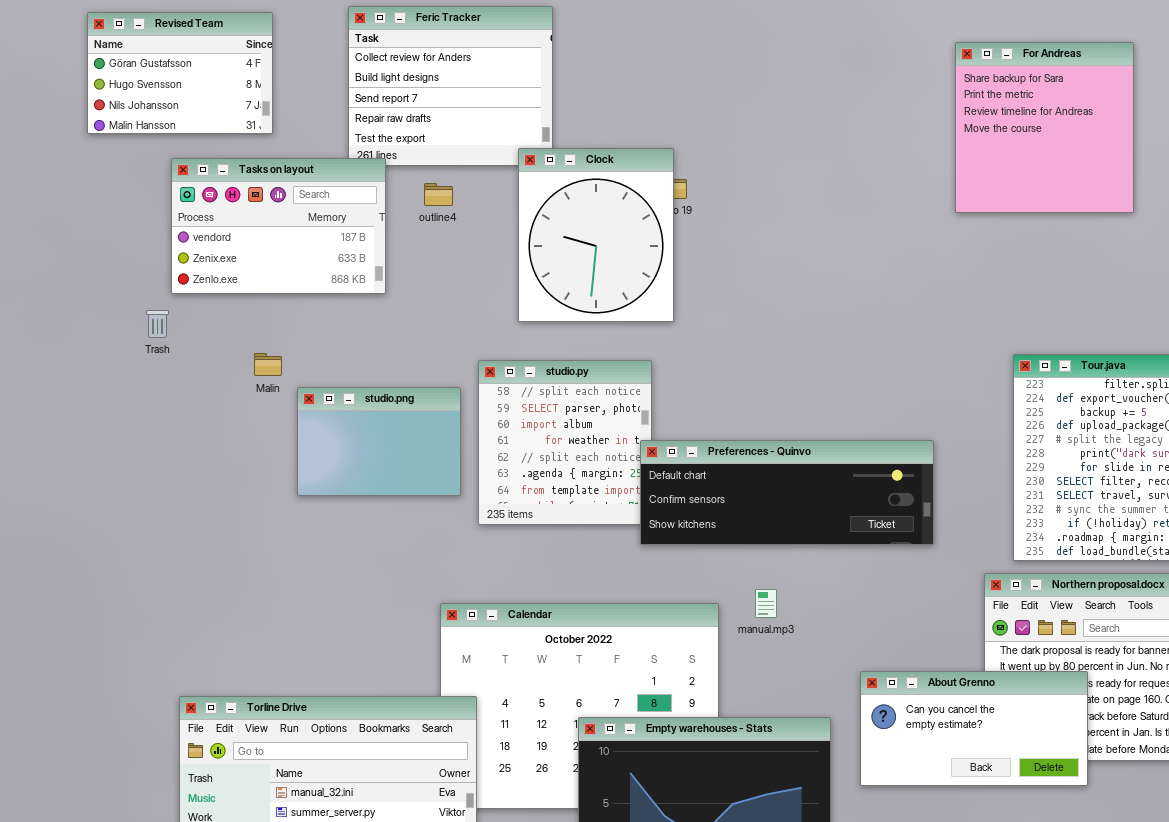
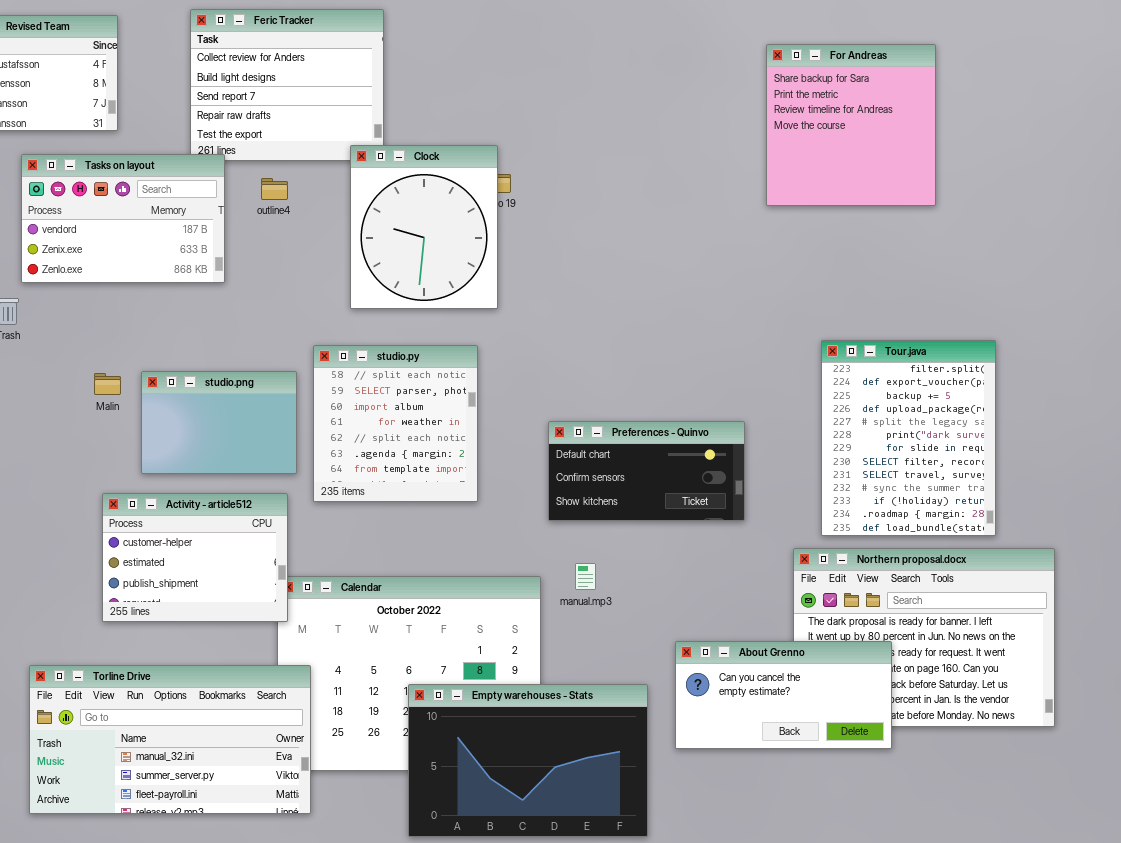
Malin: [254,353,282,376] -> [94,373,121,395], moved
Preferences - Quinvo: [640,440,934,545] -> [548,421,745,521], resized
Activity - article512: none -> [102,493,288,622], opened

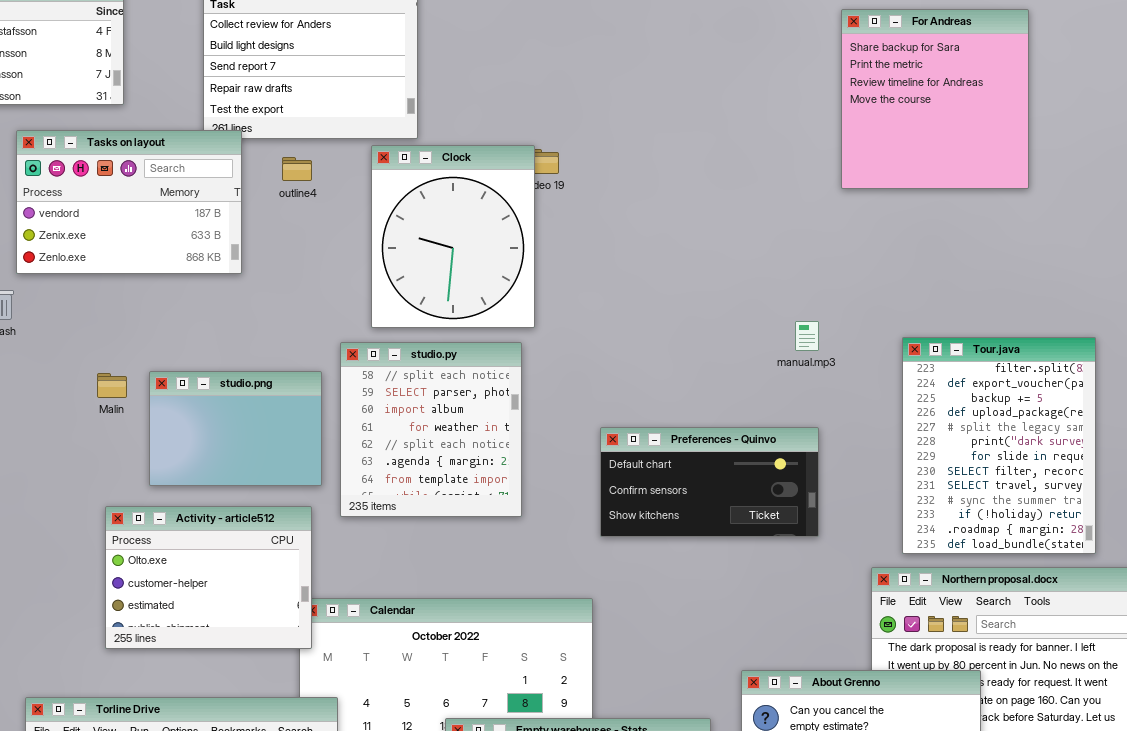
Clock: [350,145,498,309] -> [371,145,535,328], moved
Activity - article512: [102,493,288,622] -> [105,506,312,649], scrolled up 1 row
manual.mp3: [575,563,596,590] -> [795,321,819,351], moved

